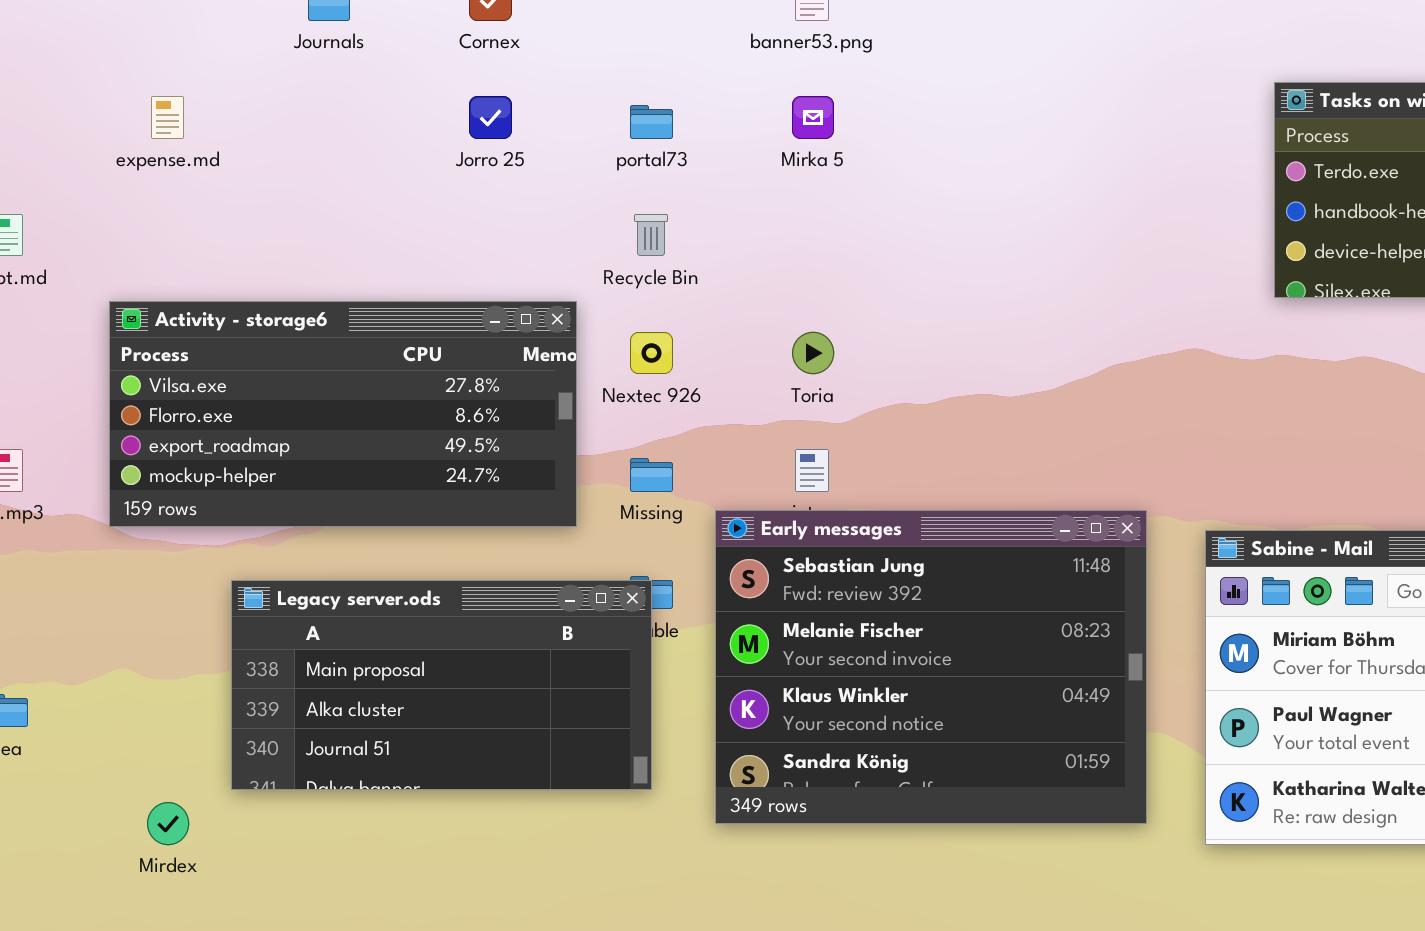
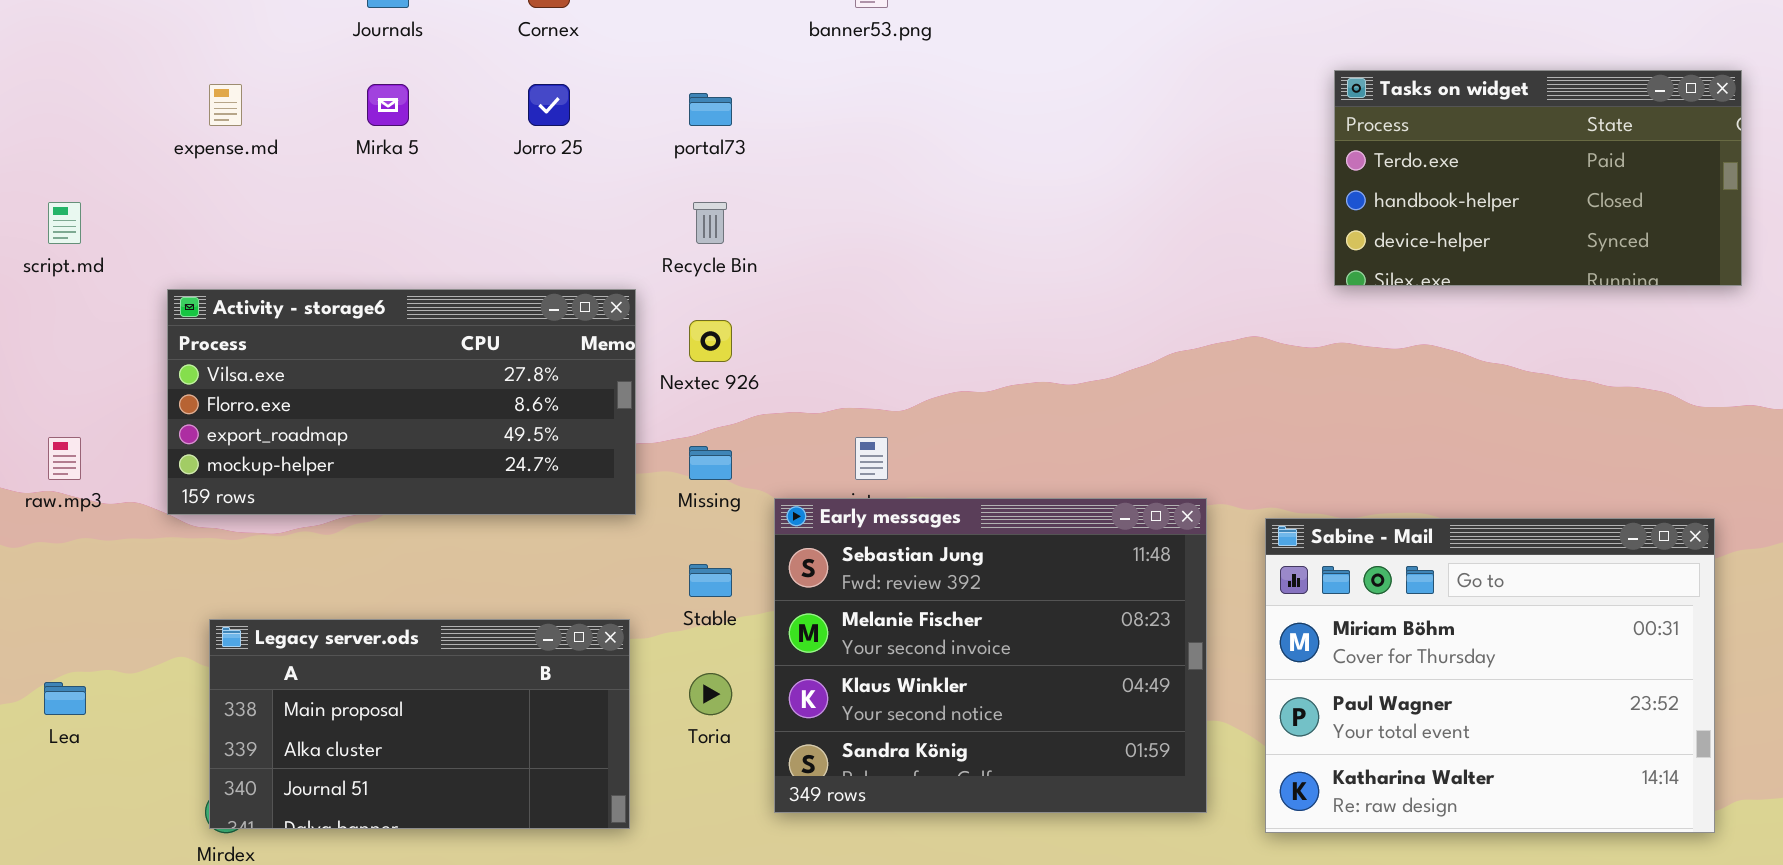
Mirka 5: [792,96,834,139] -> [367,84,409,126], moved
Toria: [792,332,834,374] -> [689,673,732,715], moved
Legacy server.ods: [231,580,652,790] -> [209,619,630,829], moved

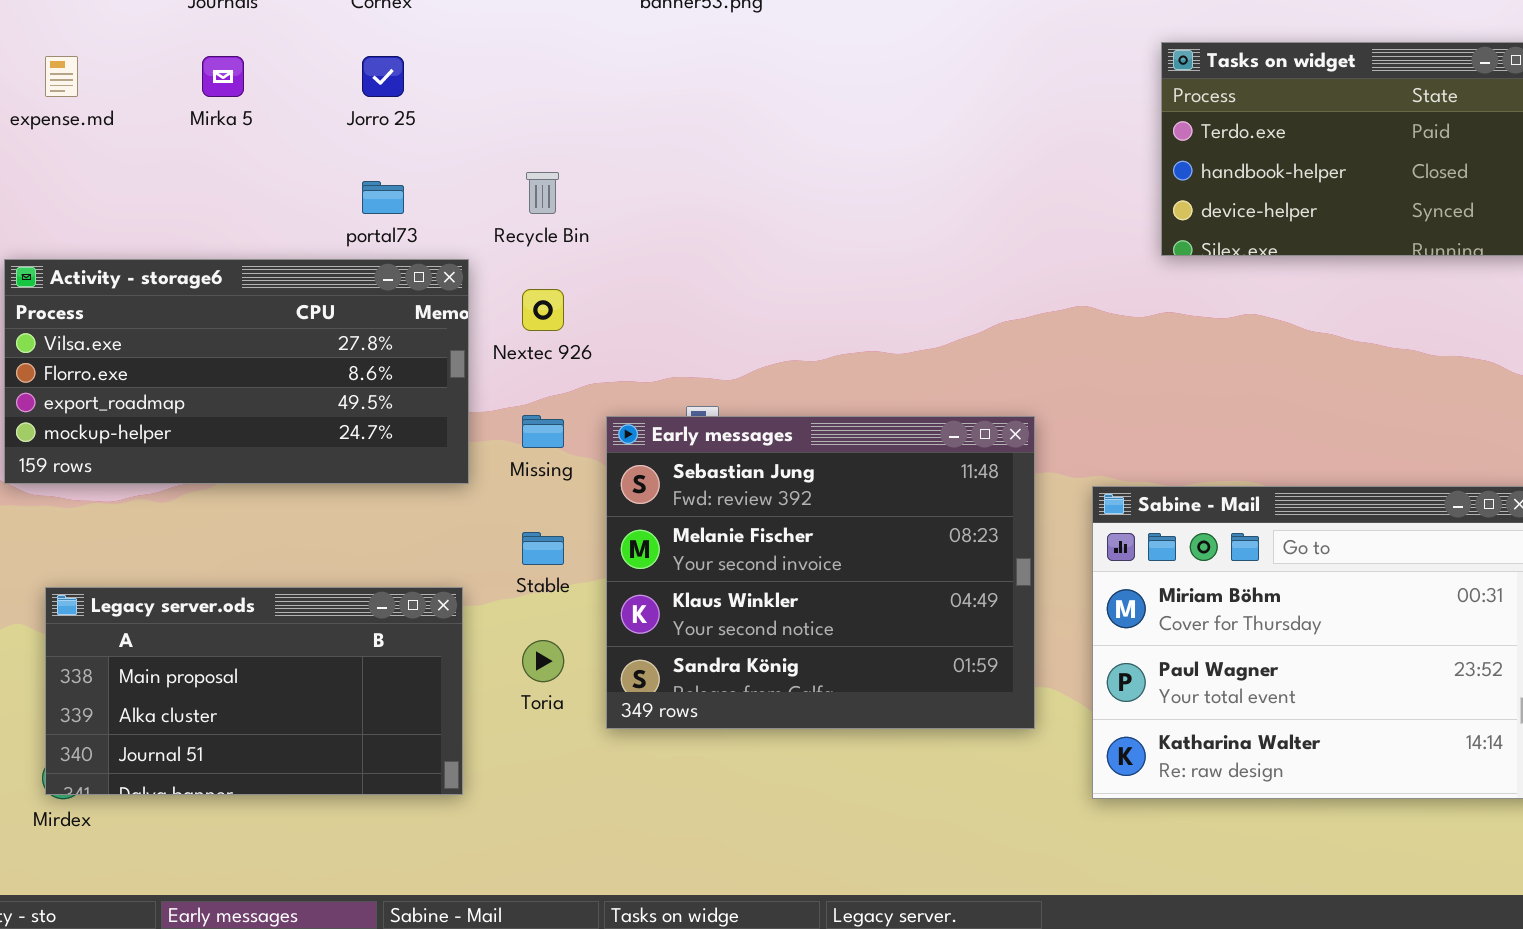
portal73: [689,93,732,126] -> [362,181,404,214], moved
Early messages: [774,498,1207,813] -> [606,416,1035,729], moved

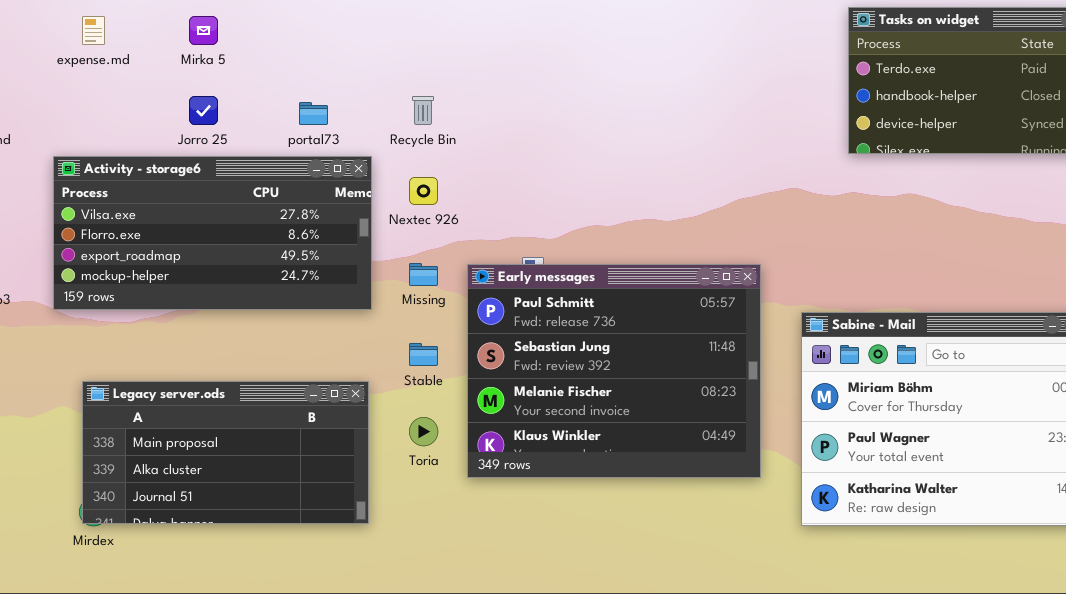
Jorro 25: [362,56,404,97] -> [189,96,218,125], moved
Early messages: [606,416,1035,729] -> [467,264,761,478], scrolled up 1 row

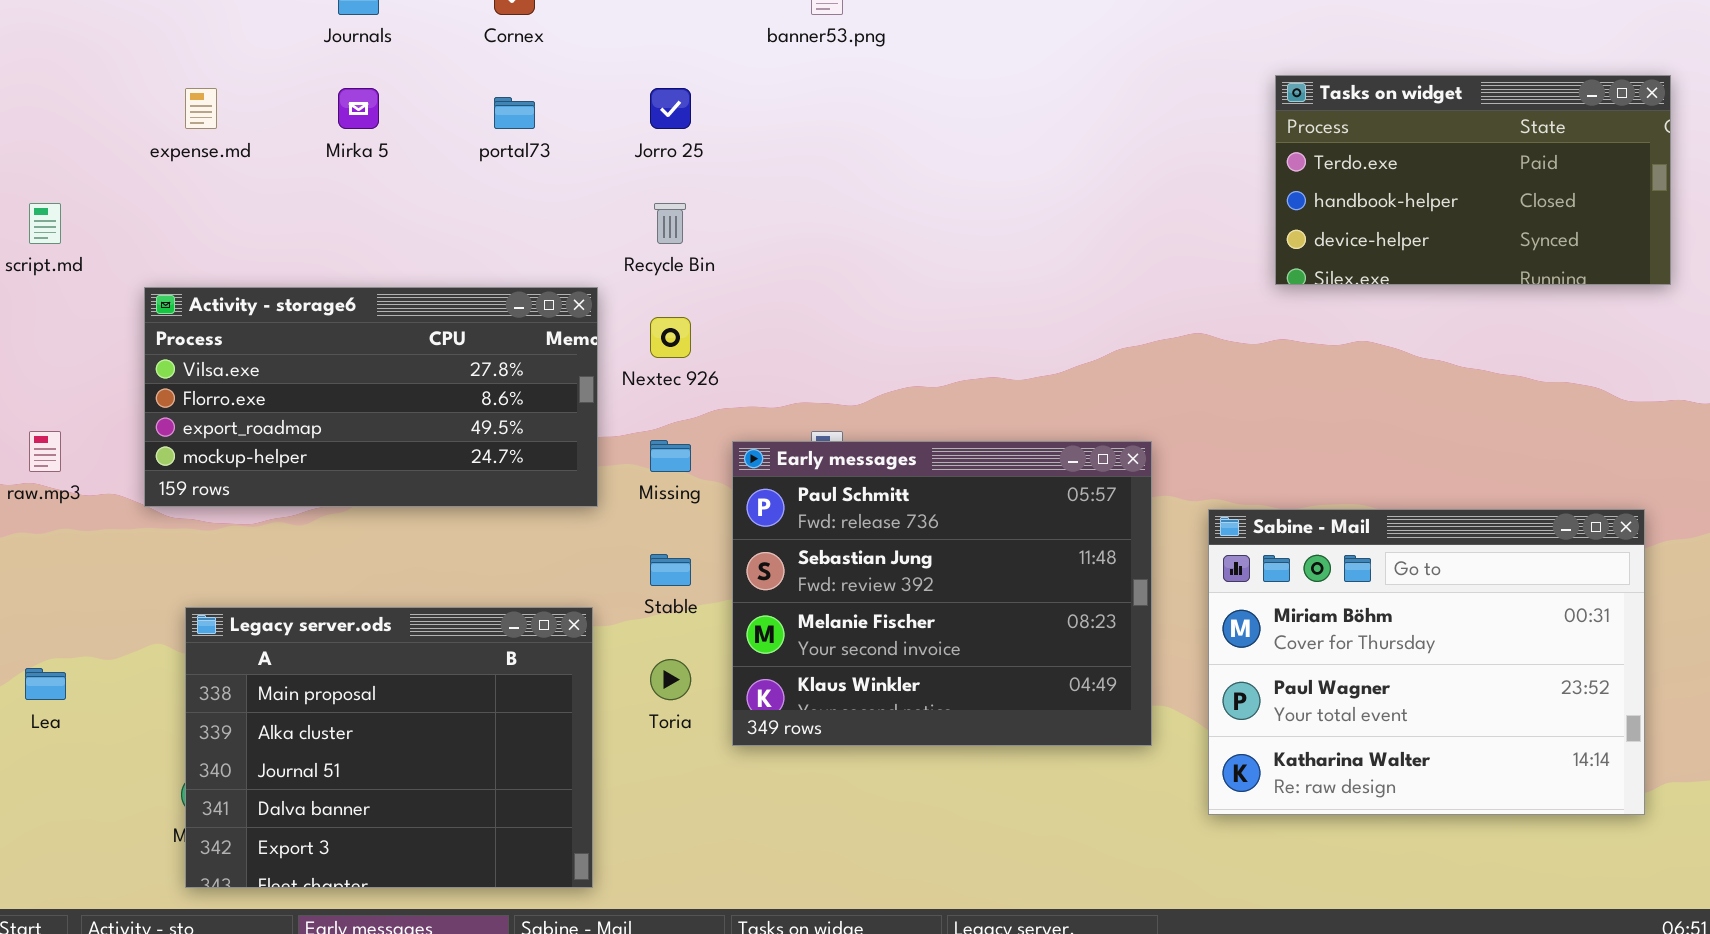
Jorro 25: [189,96,218,125] -> [650,88,691,129], moved
portal73: [299,102,328,125] -> [494,97,535,129], moved
Legacy server.ods: [82,381,369,524] -> [185,607,593,888], resized

